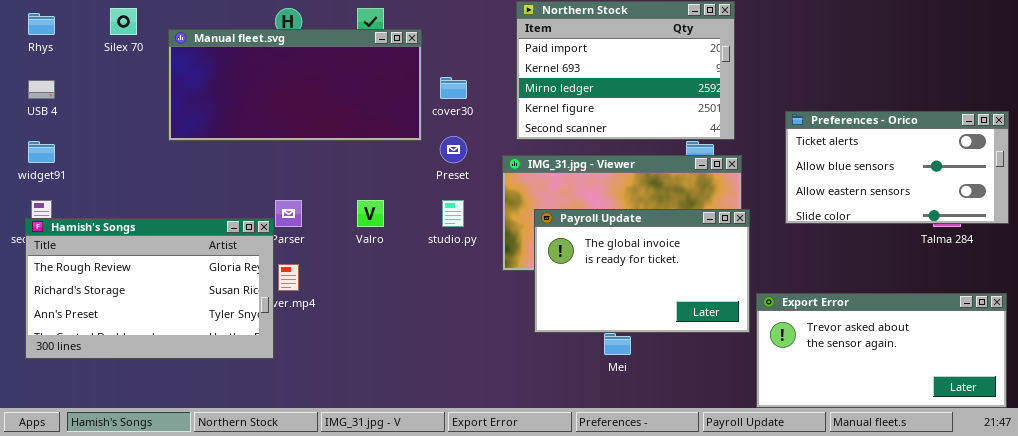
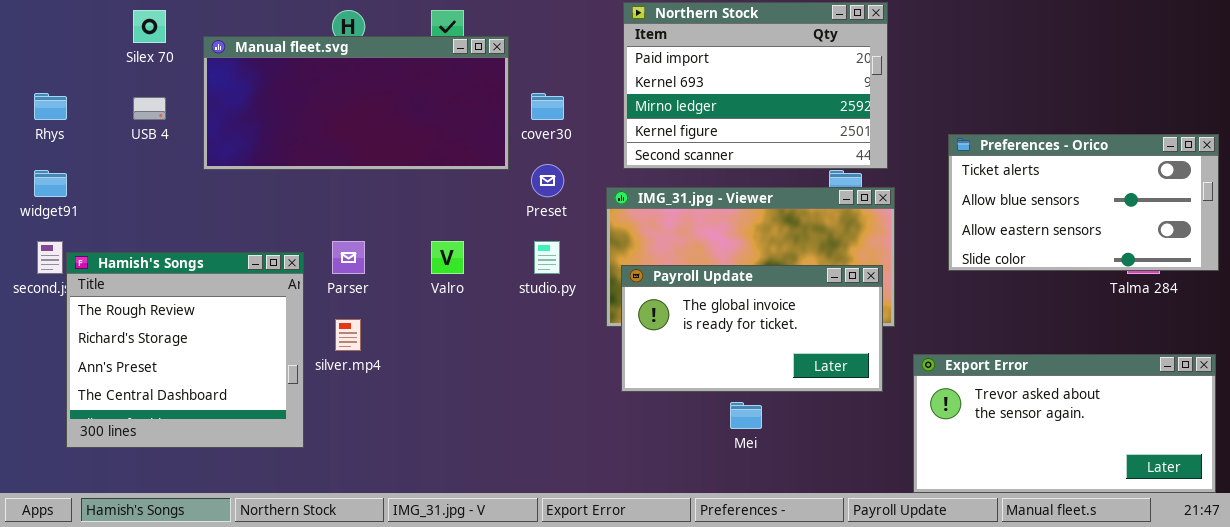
Rhys: [28,13,55,35] -> [34,93,67,120], moved
USB 4: [28,80,55,99] -> [133,97,166,120], moved
Payroll Update: [534,209,750,333] -> [621,265,883,392], moved, resized
Hamish's Songs: [25,218,274,359] -> [66,252,304,448], moved, resized

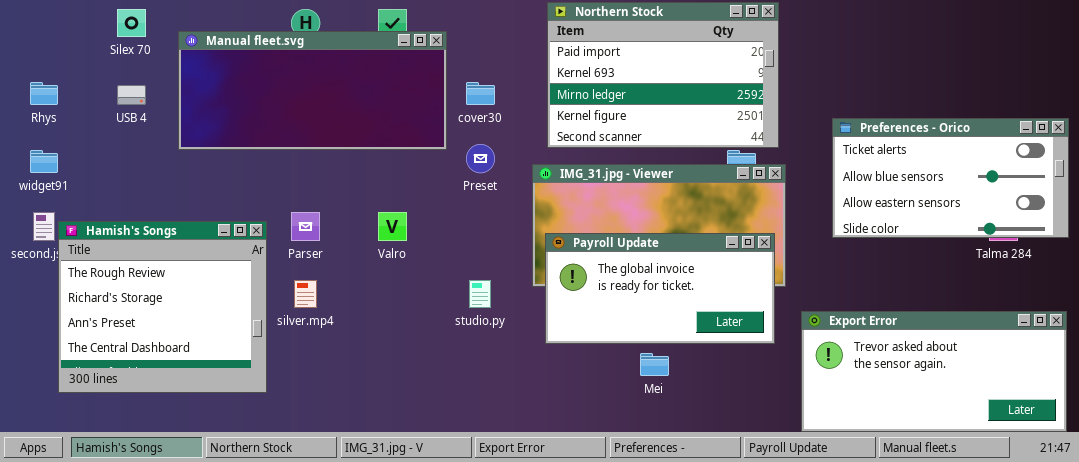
studio.py: [534,241,560,274] -> [469,280,491,308], moved

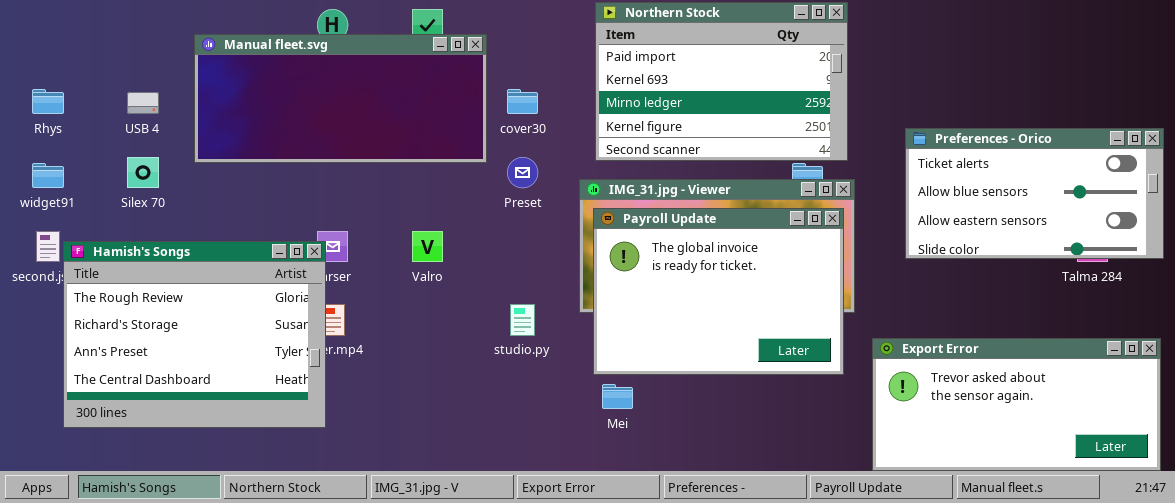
Silex 70: [117,9,146,37] -> [127,157,159,188], moved
Hamish's Songs: [58,221,267,393] -> [63,241,326,428], resized
Payroll Update: [545,233,775,344] -> [593,208,844,375], resized
Mei: [640,353,669,376] -> [602,384,633,409], moved

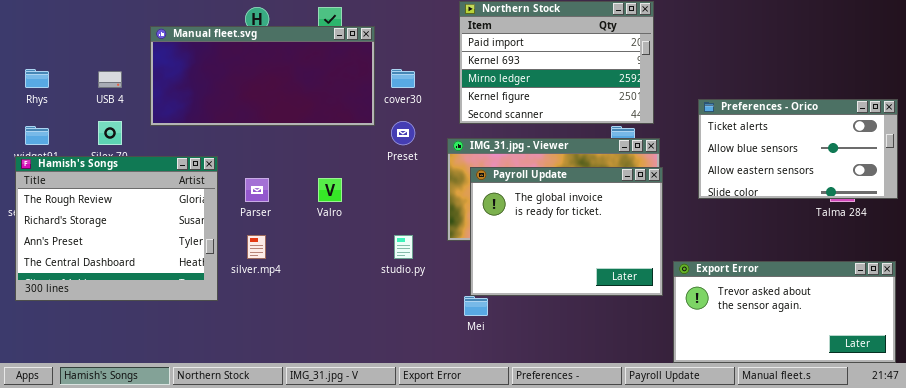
Payroll Update: [593,208,844,375] -> [470,167,663,296], moved
Hamish's Songs: [63,241,326,428] -> [15,156,218,301], moved

